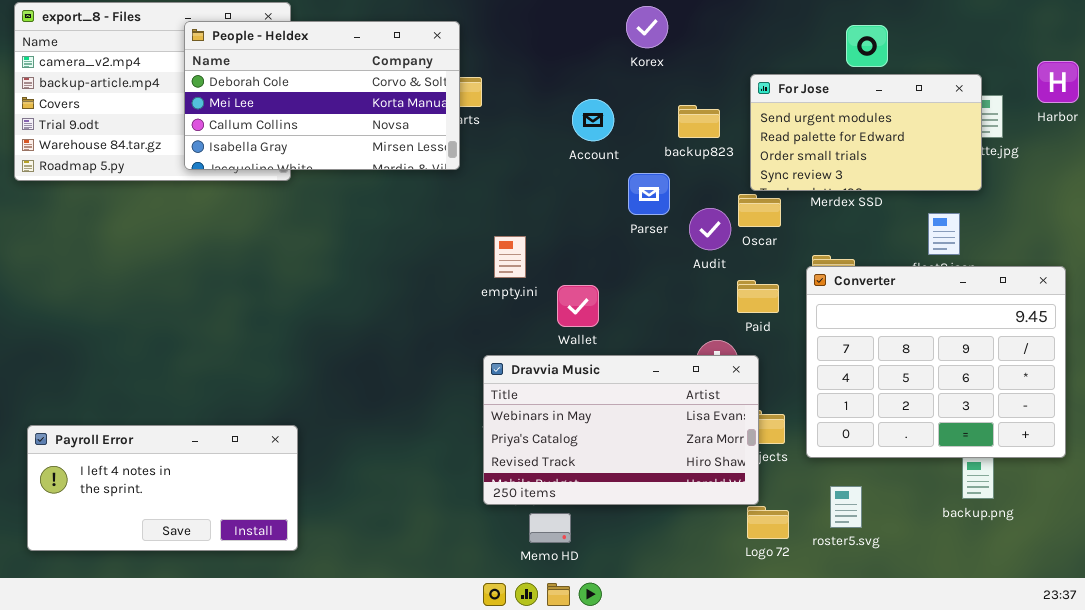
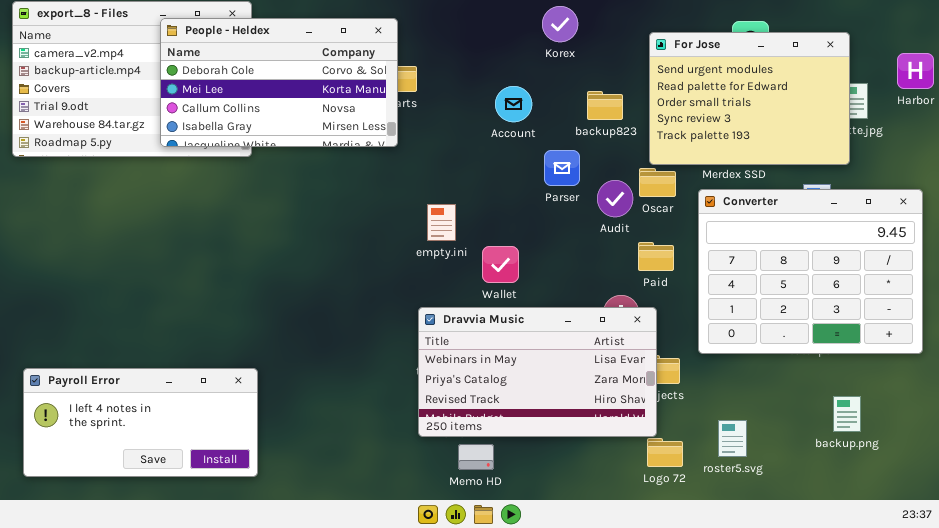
For Jose: [750,74,982,191] -> [649,32,850,165], resized
Converter: [806,266,1066,458] -> [698,189,923,354], moved

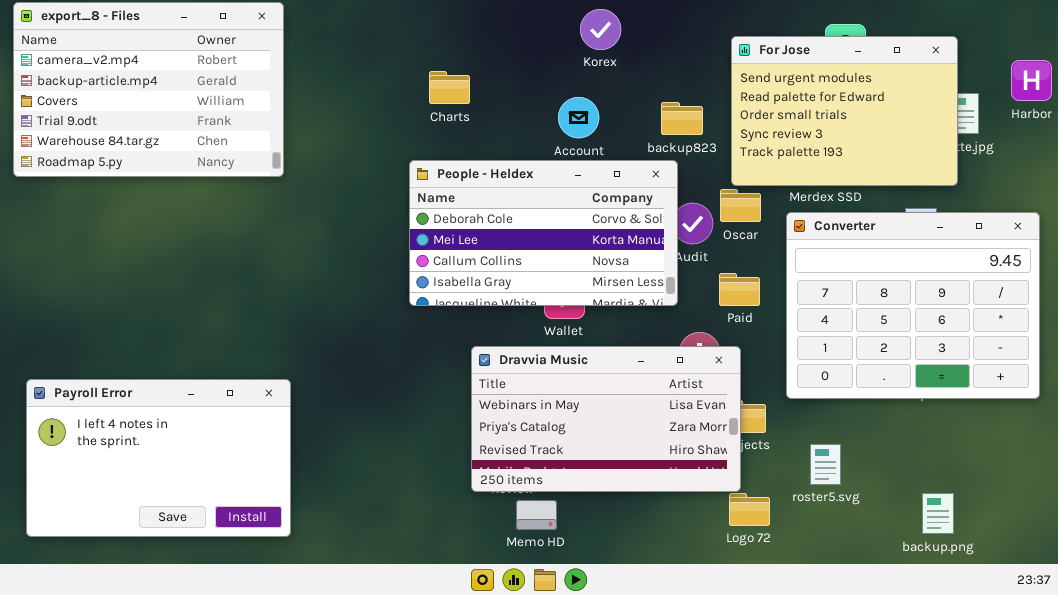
Korex: [542,6,578,42] -> [580,9,621,50], moved
People - Heldex: [160,18,398,147] -> [409,160,678,306], moved
Payroll Error: [23,368,258,477] -> [26,379,291,537], resized
backup.png: [833,396,861,432] -> [922,493,954,534], moved
roster5.svg: [718,420,747,457] -> [810,444,841,485], moved

